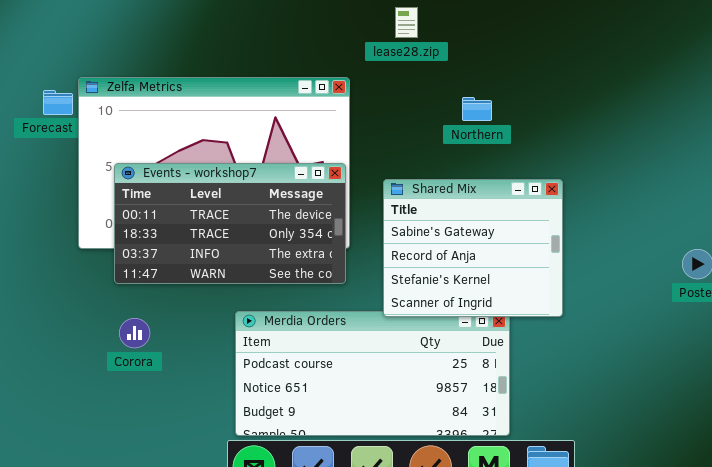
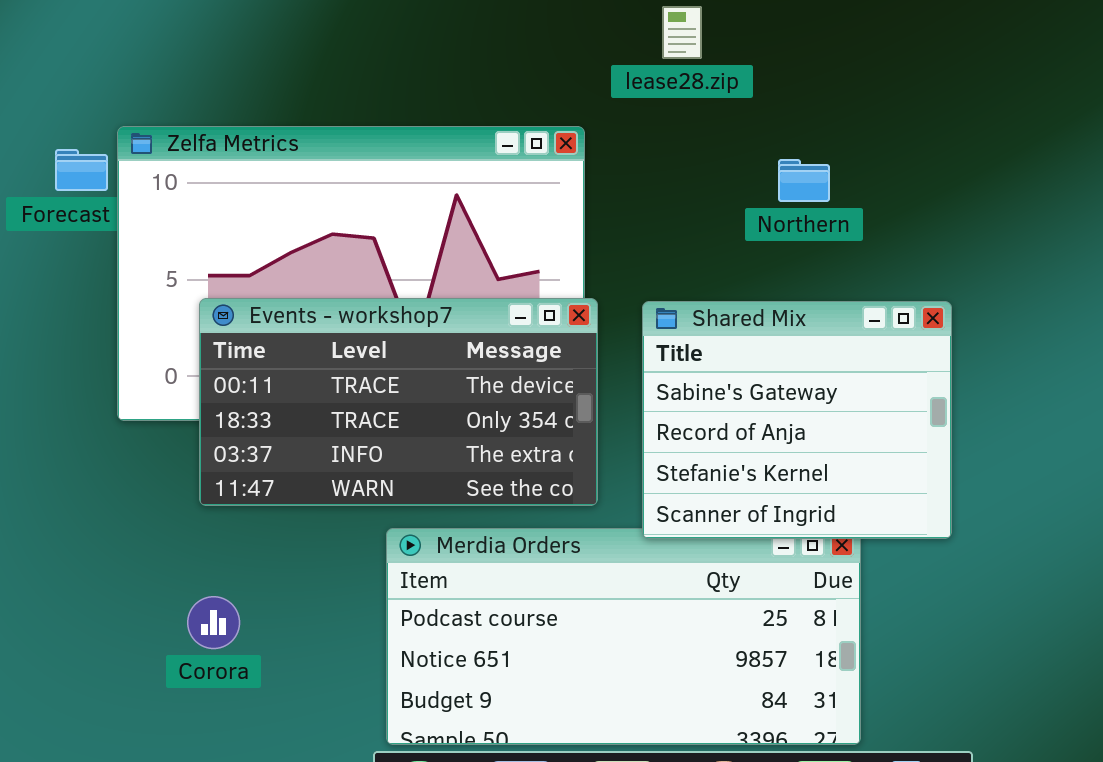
Events - workshop7: [114,163,346,284] -> [199,298,598,506], moved
Corora: [119,318,150,348] -> [187,596,240,649], moved

